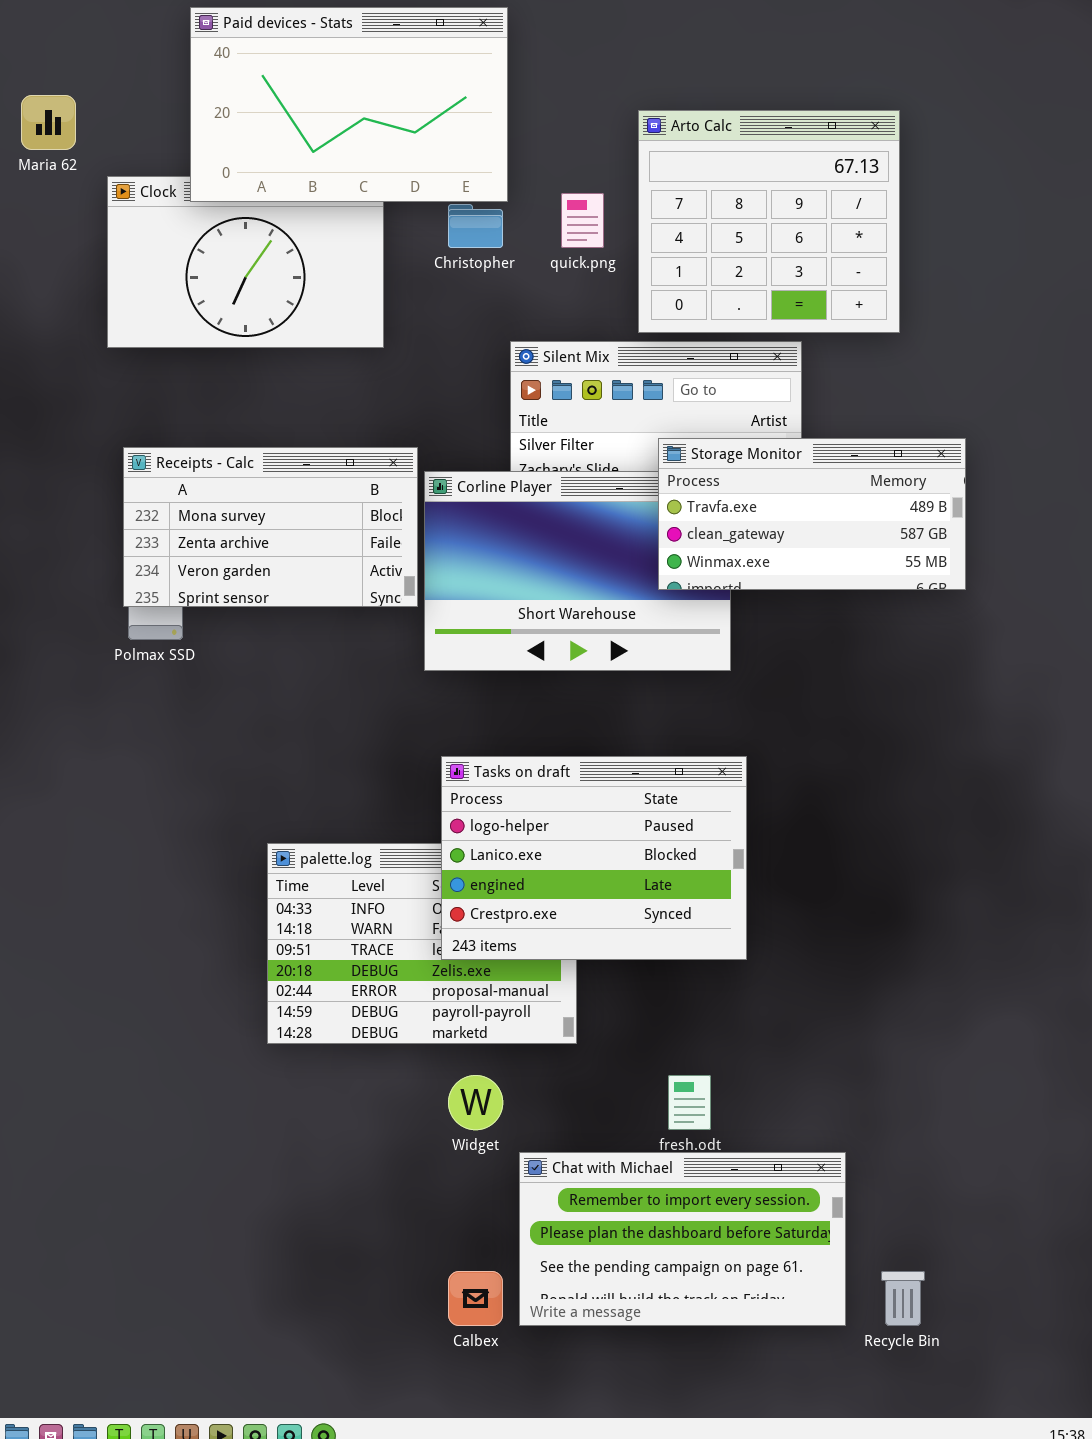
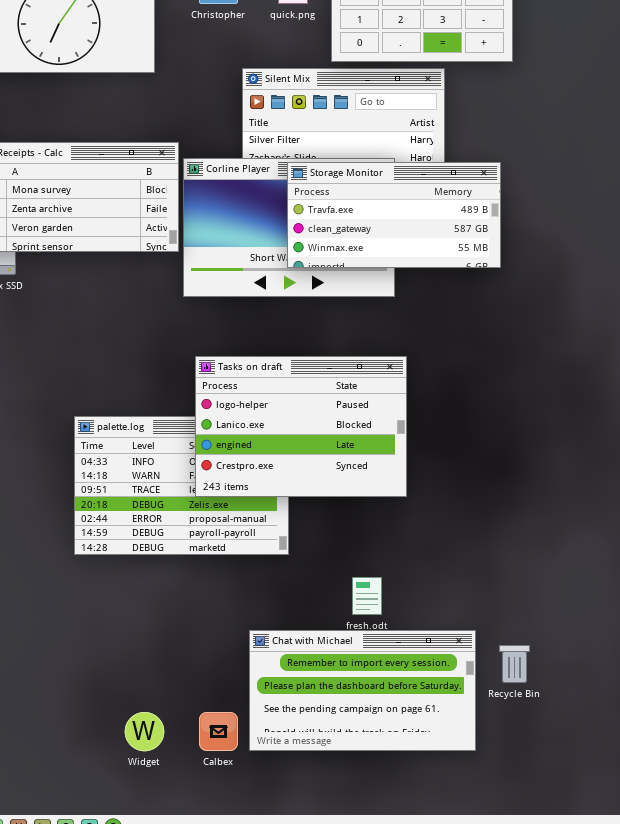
Storage Monitor: [658,438,966,590] -> [287,162,501,268], moved
Widget: [448,1075,503,1130] -> [125,712,164,751], moved
Recycle Bin: [881,1271,925,1326] -> [499,645,530,683], moved

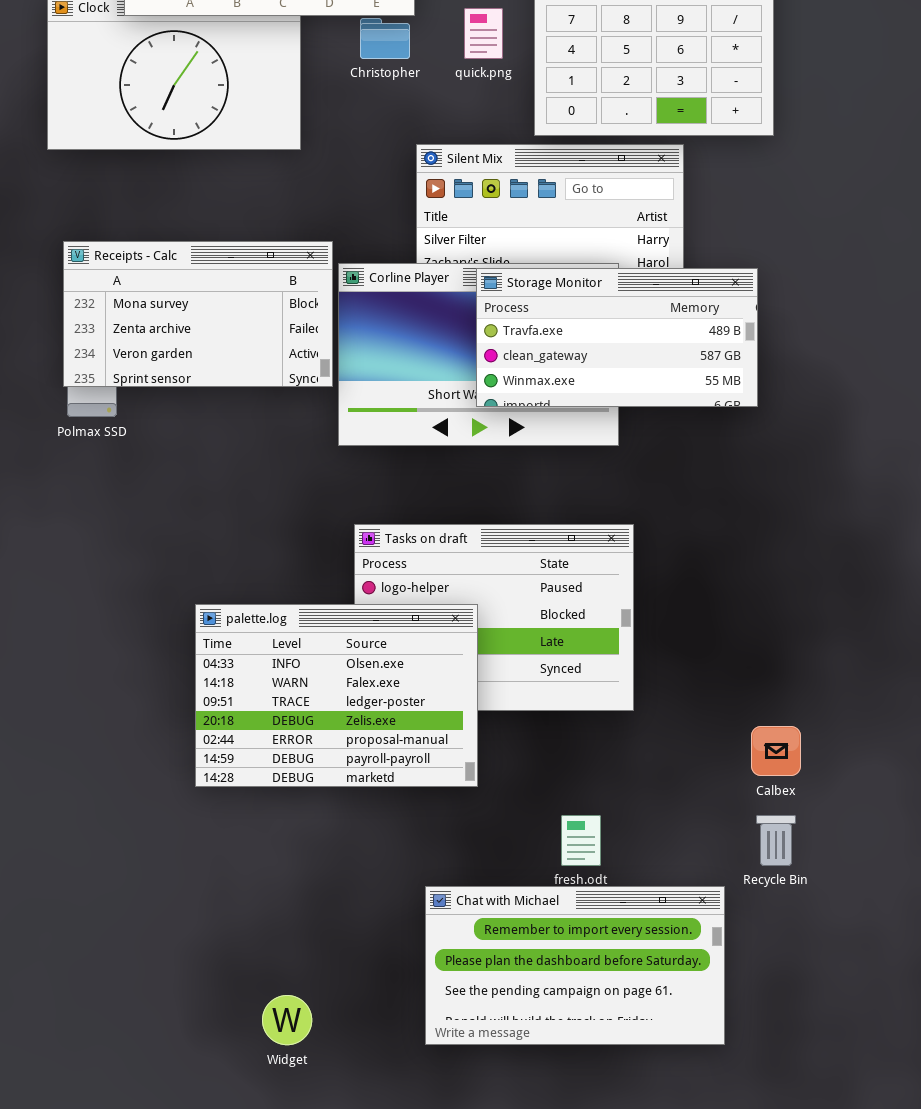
palette.log: [74,416,289,555] -> [195,604,478,787], raised
Recycle Bin: [499,645,530,683] -> [756,815,796,866], moved
Calbex: [199,712,238,751] -> [751,726,801,776], moved

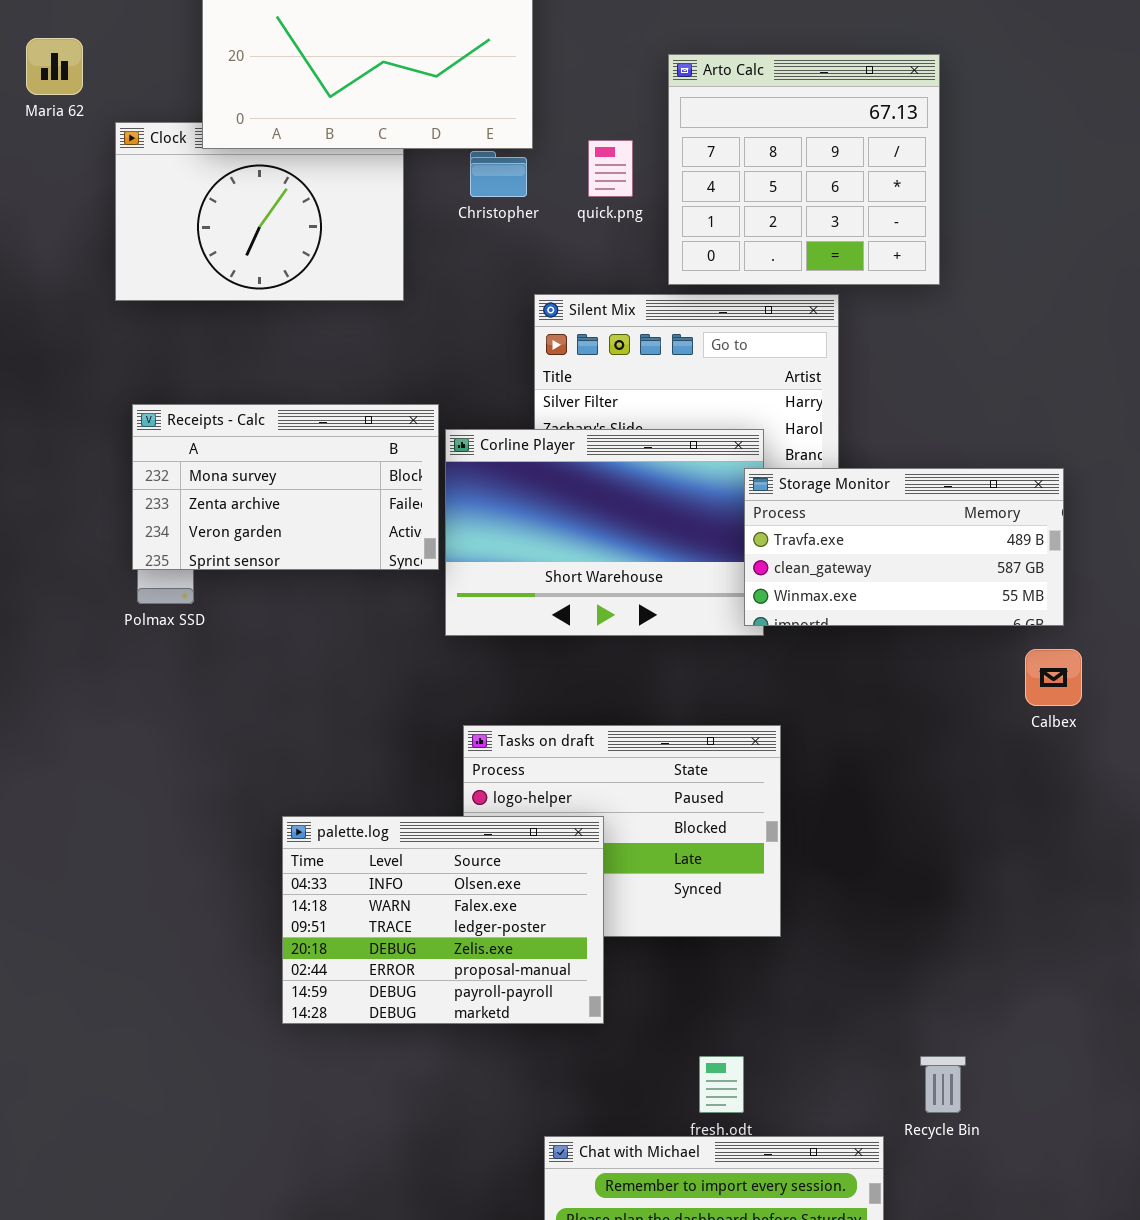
Storage Monitor: [476,268,758,407] -> [744,468,1064,626], moved
Calbex: [751,726,801,776] -> [1025,649,1082,706], moved

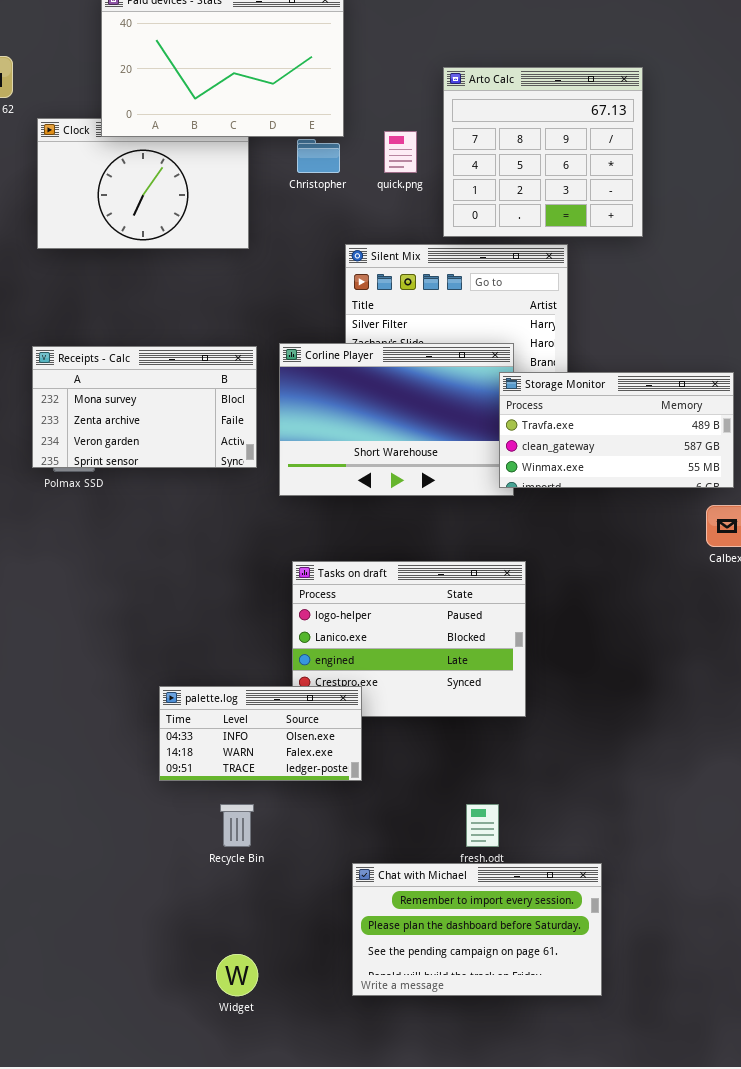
Receipts - Calc: [132,404,439,570] -> [32,346,257,468], moved
palette.log: [282,816,604,1024] -> [159,686,362,781], resized
Recycle Bin: [920,1056,966,1113] -> [220,804,254,847], moved

